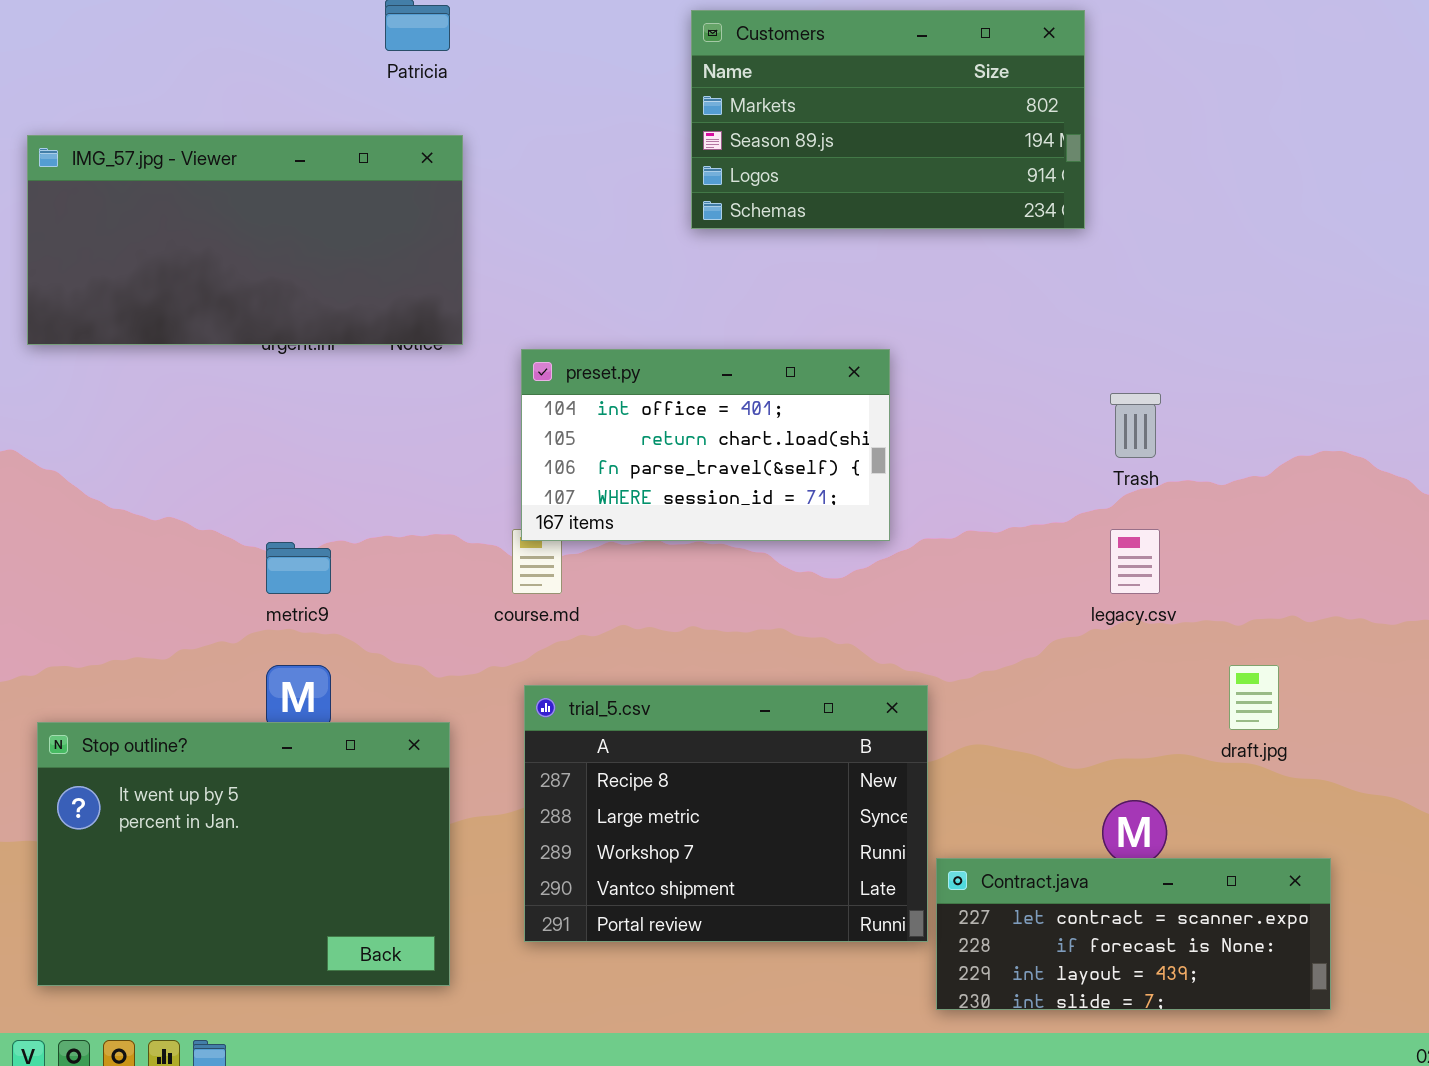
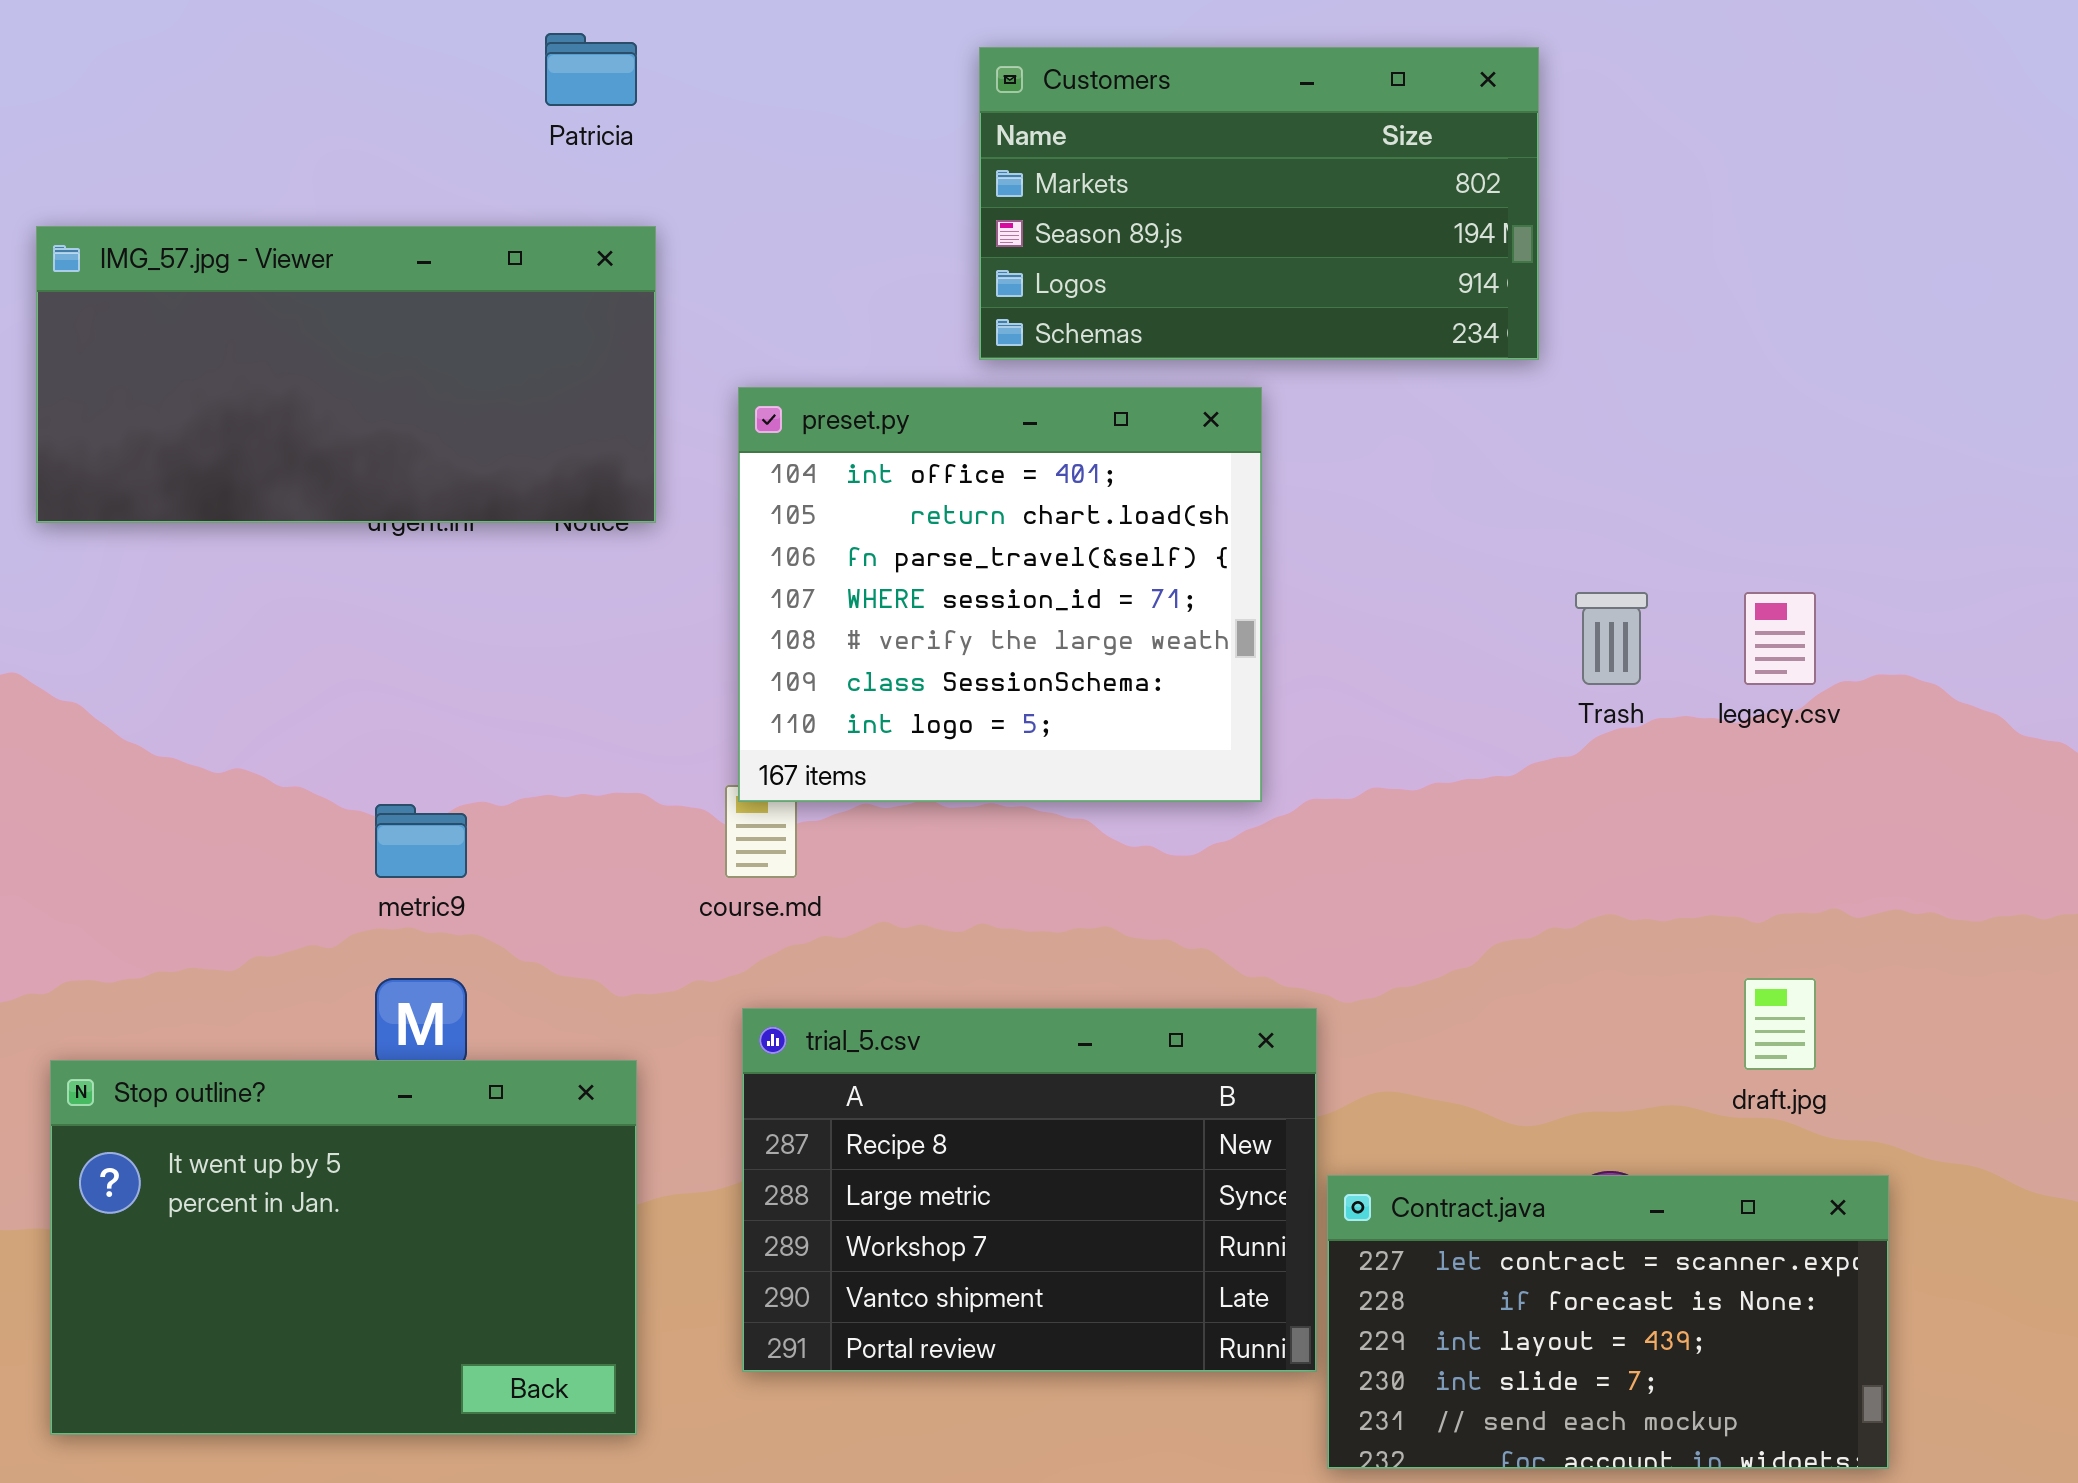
preset.py: [521,349,890,541] -> [738,387,1262,802], resized
legacy.csv: [1110,529,1160,594] -> [1744,592,1816,685], moved
Contract.java: [936,858,1331,1010] -> [1327,1175,1889,1469], resized

